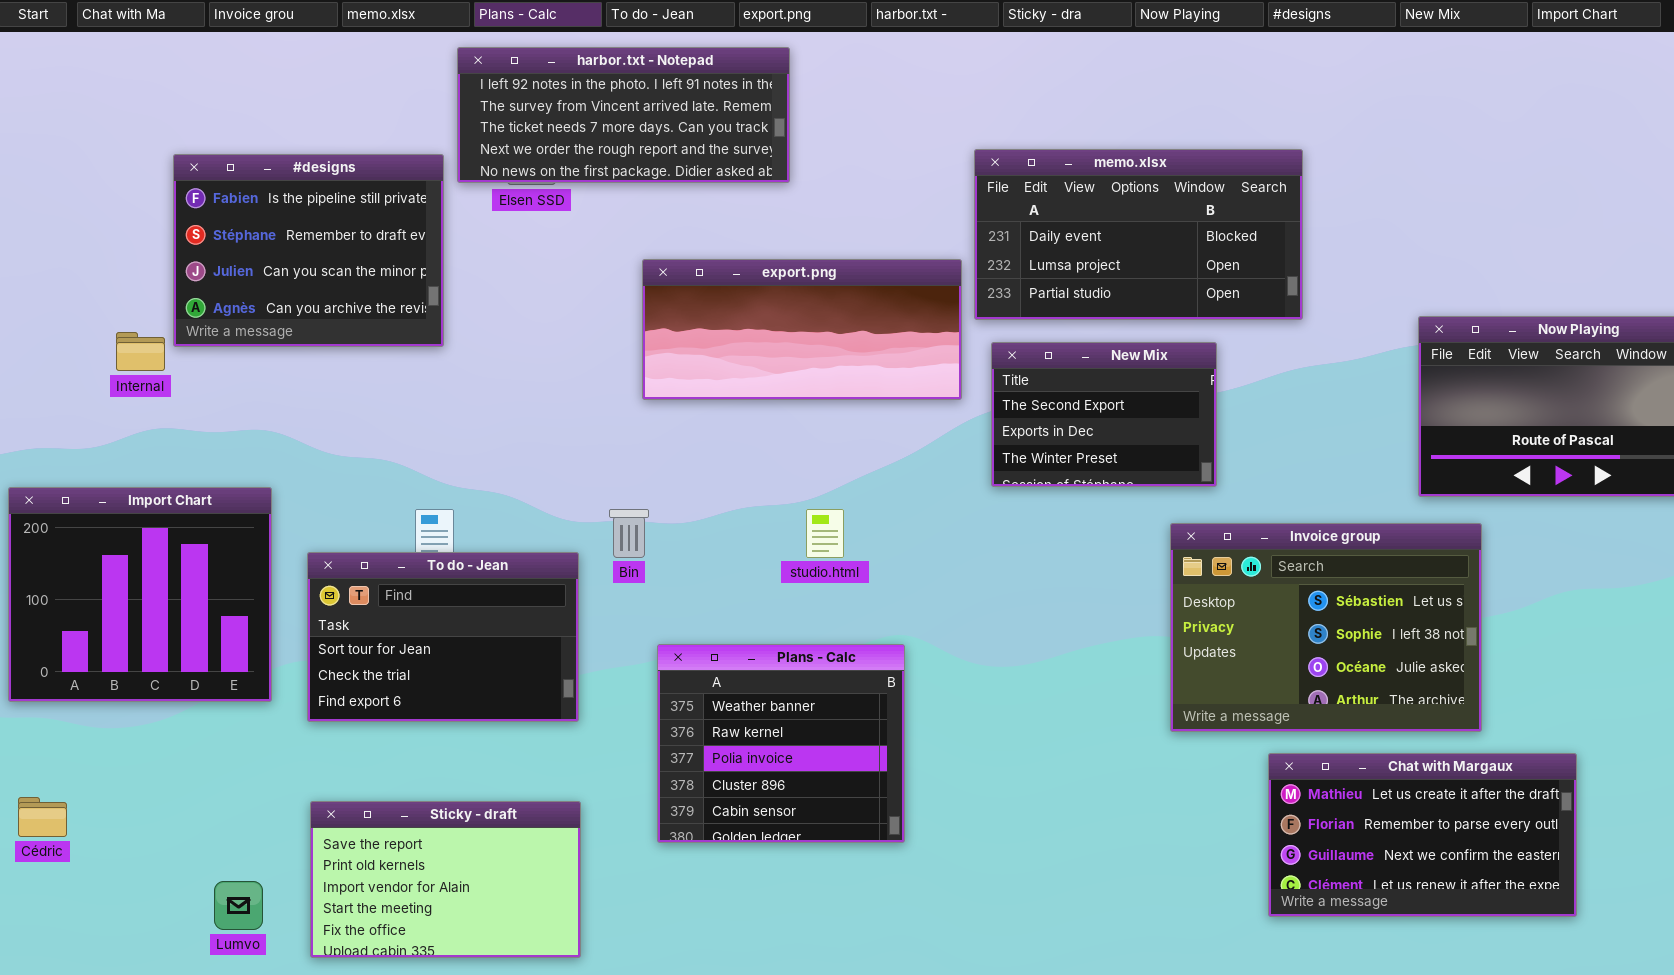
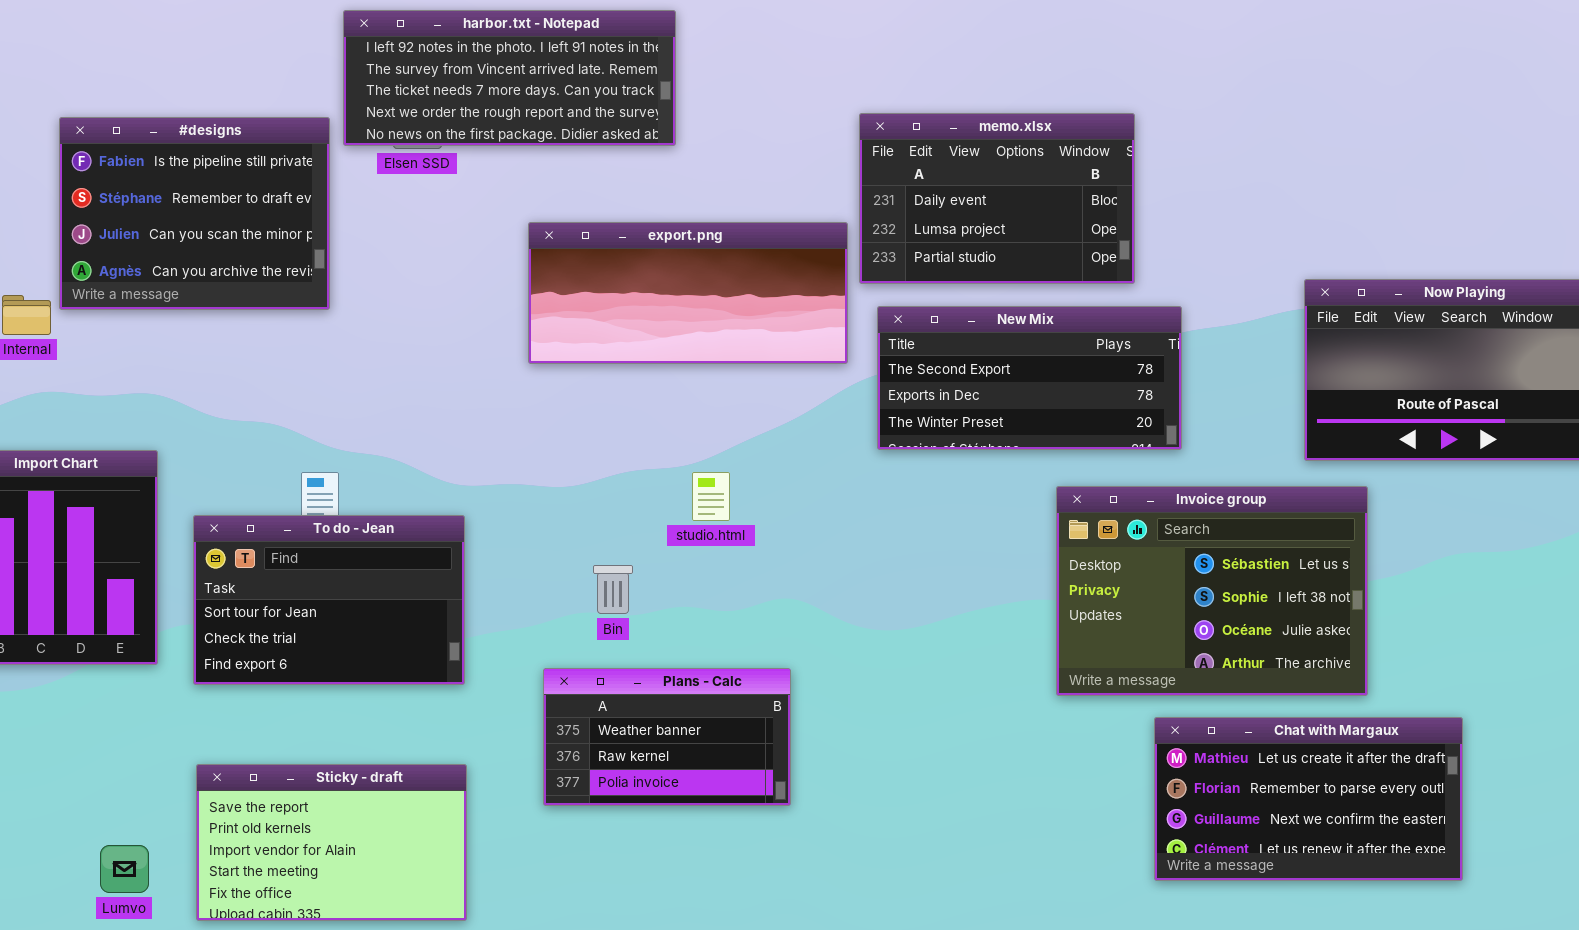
memo.xlsx: [974,149,1303,320] -> [859,113,1135,284], resized
New Mix: [991,342,1217,487] -> [877,306,1182,450], resized
Bin: [609,509,649,558] -> [593,565,633,614], moved
Plans - Calc: [657,644,905,843] -> [543,668,791,806], resized

